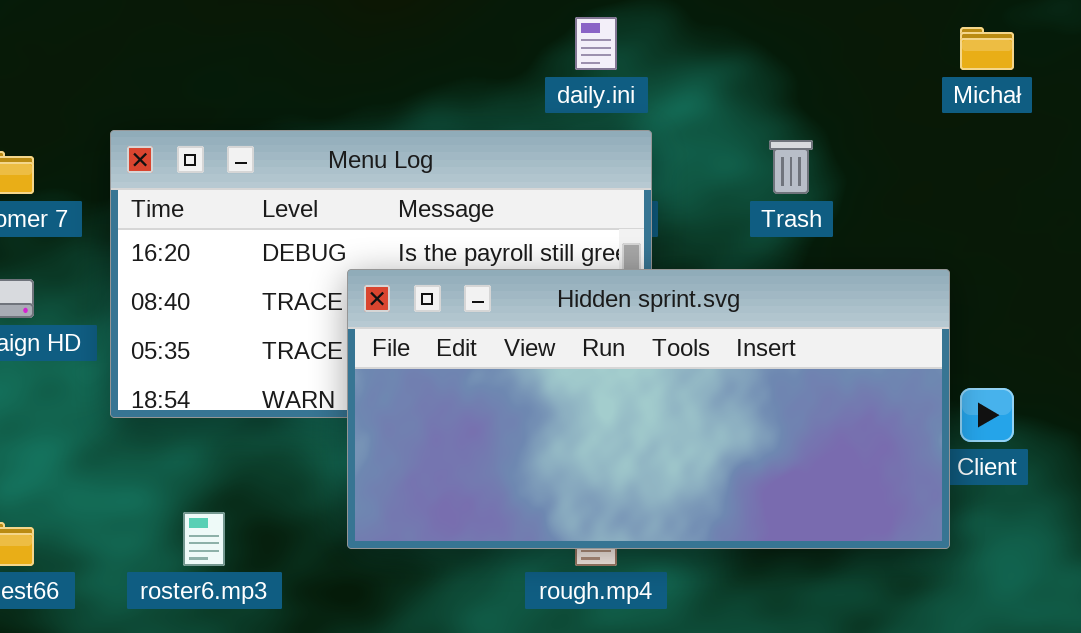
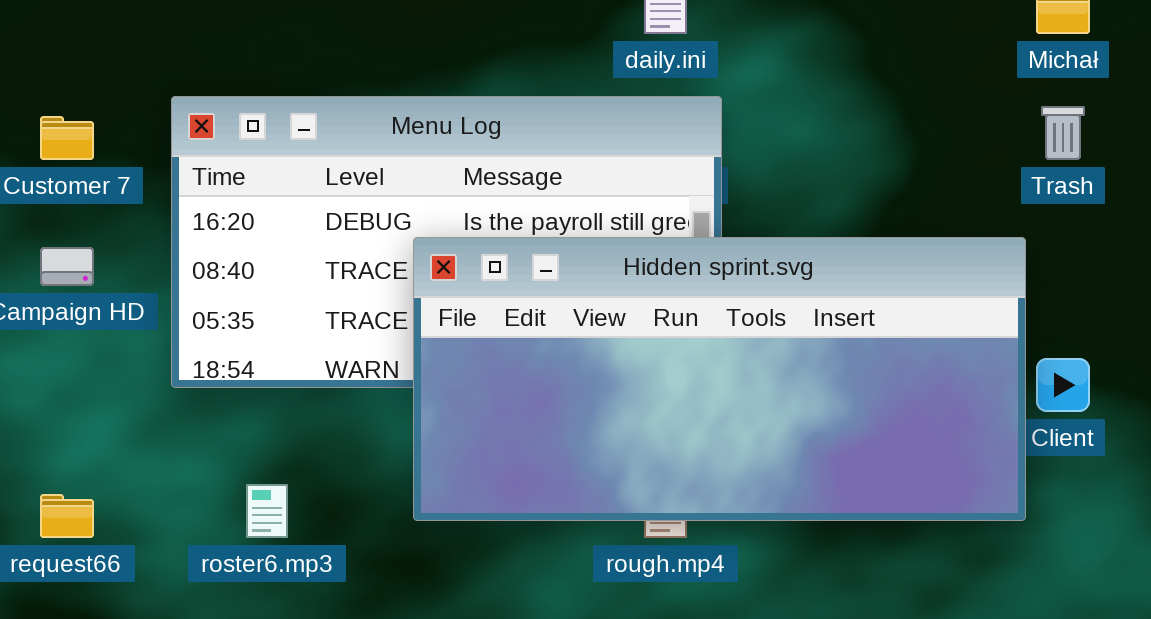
Trash: [769,140,813,194] -> [1041,106,1085,160], moved

